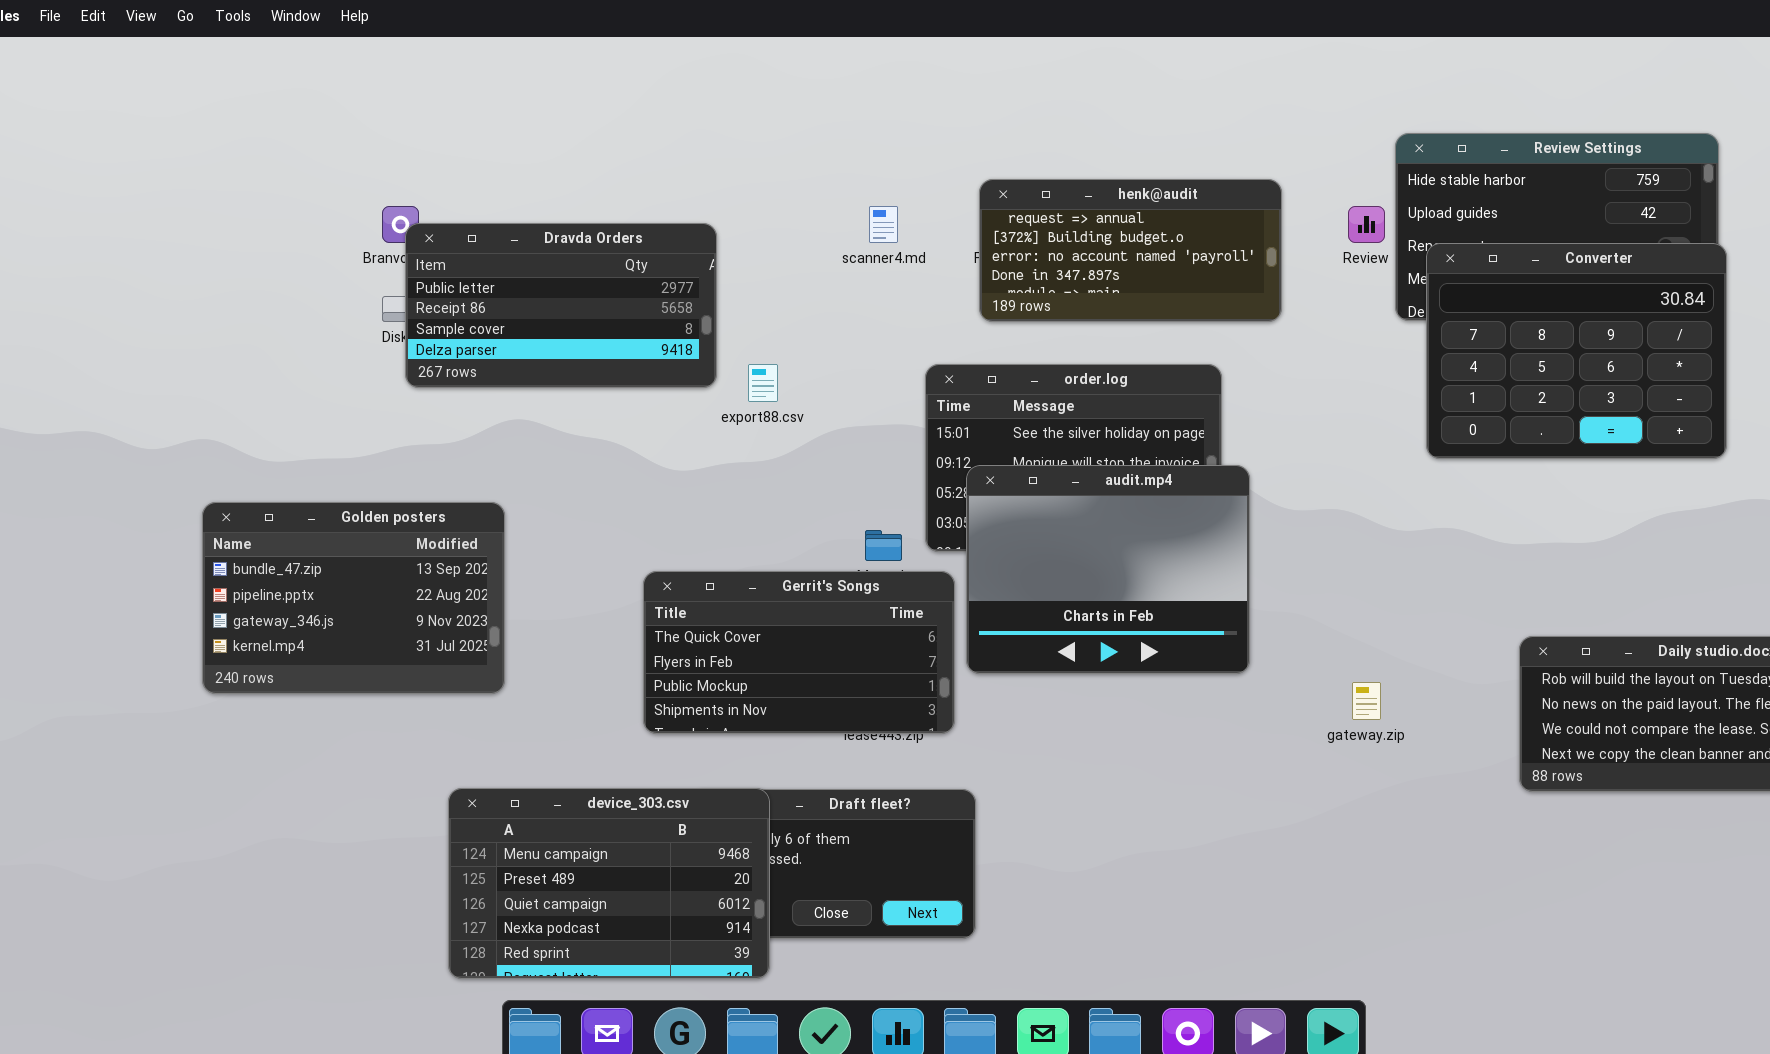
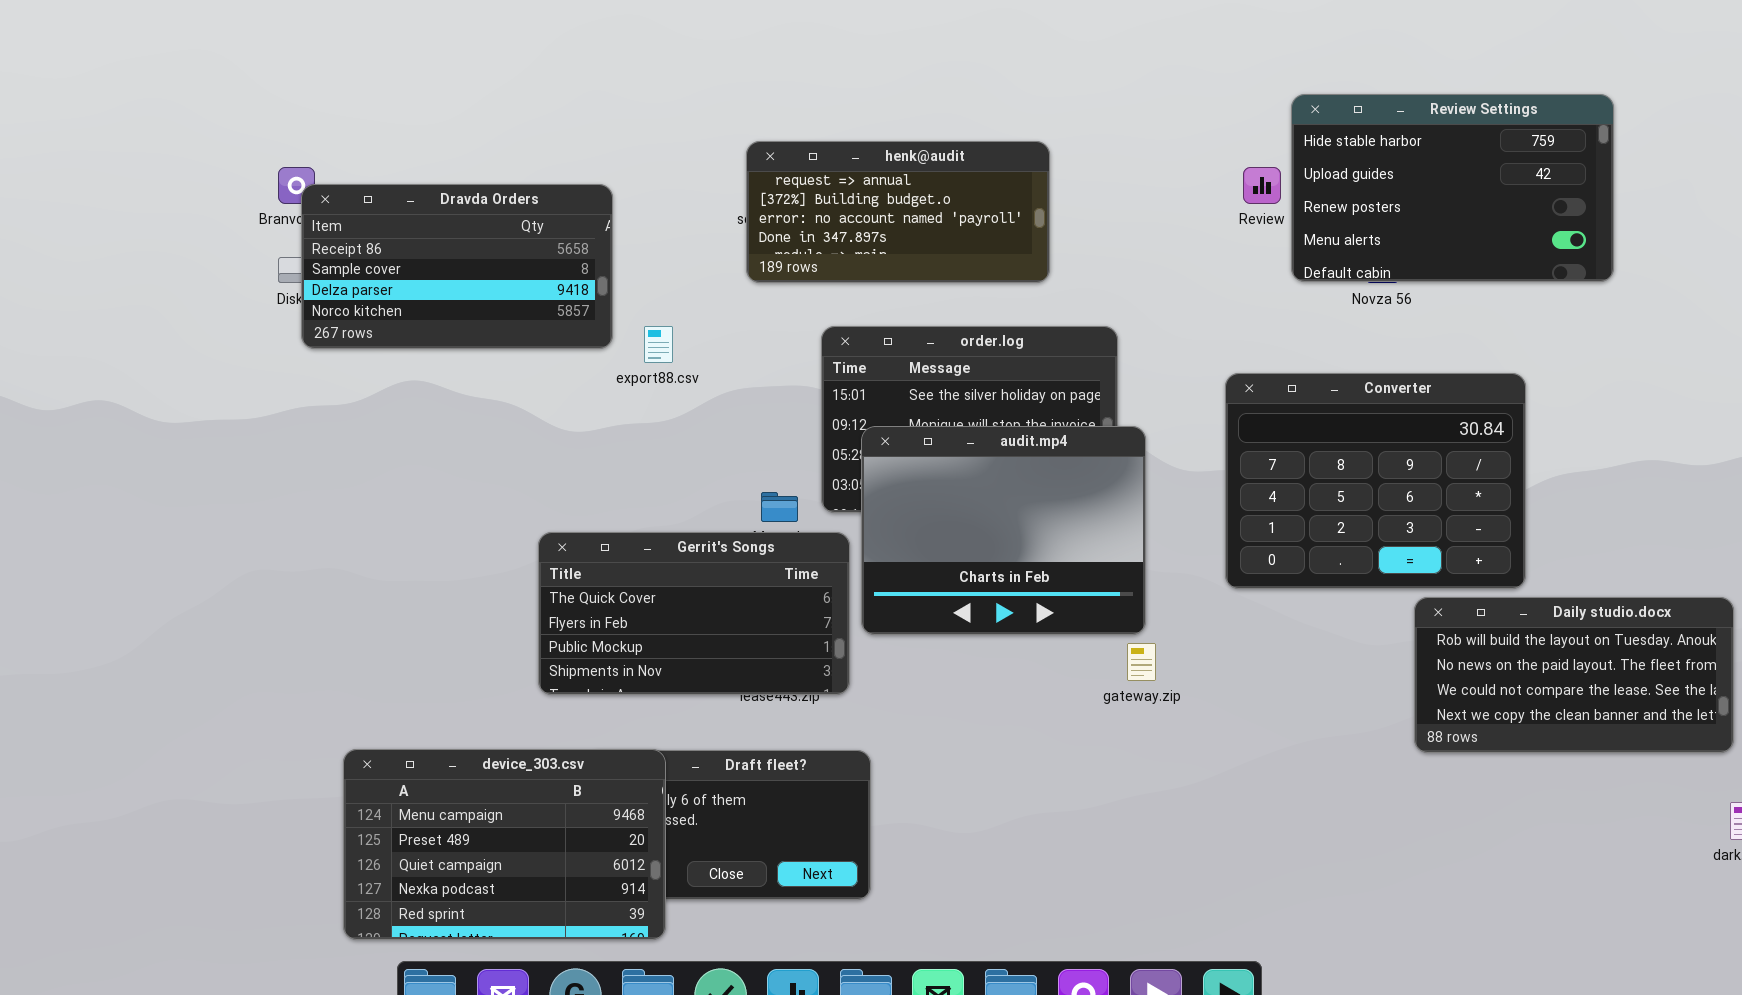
henk@audit: [979,179,1282,322] -> [746,141,1050,283], moved
Dravda Orders: [405,223,717,388] -> [301,184,613,349], scrolled down 1 row
Converter: [1426,243,1727,459] -> [1225,373,1526,589], moved
Golden posters: [202,502,505,694] -> none, closed
gateway.zip: [1352,682,1381,720] -> [1127,643,1156,681], moved

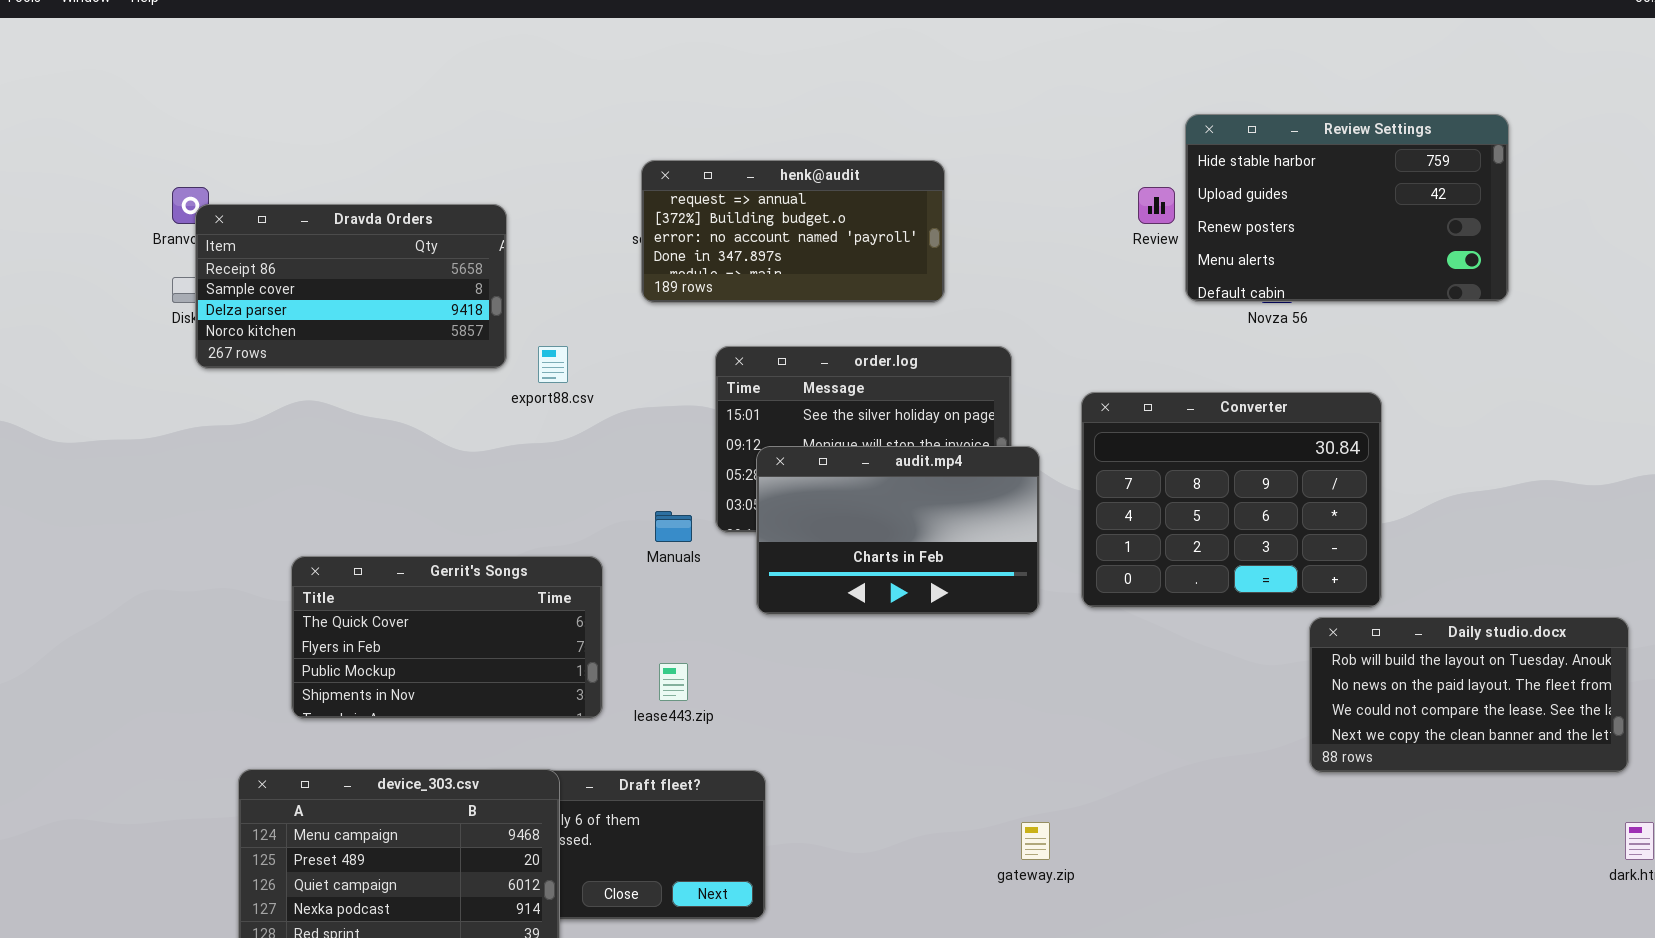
Converter: [1225,373,1526,589] -> [1081,392,1382,608], moved
audit.mp4: [861,426,1146,635] -> [756,446,1040,615], resized
Gerrit's Songs: [538,532,850,695] -> [291,556,603,719], moved
gateway.zip: [1127,643,1156,681] -> [1021,822,1050,860], moved

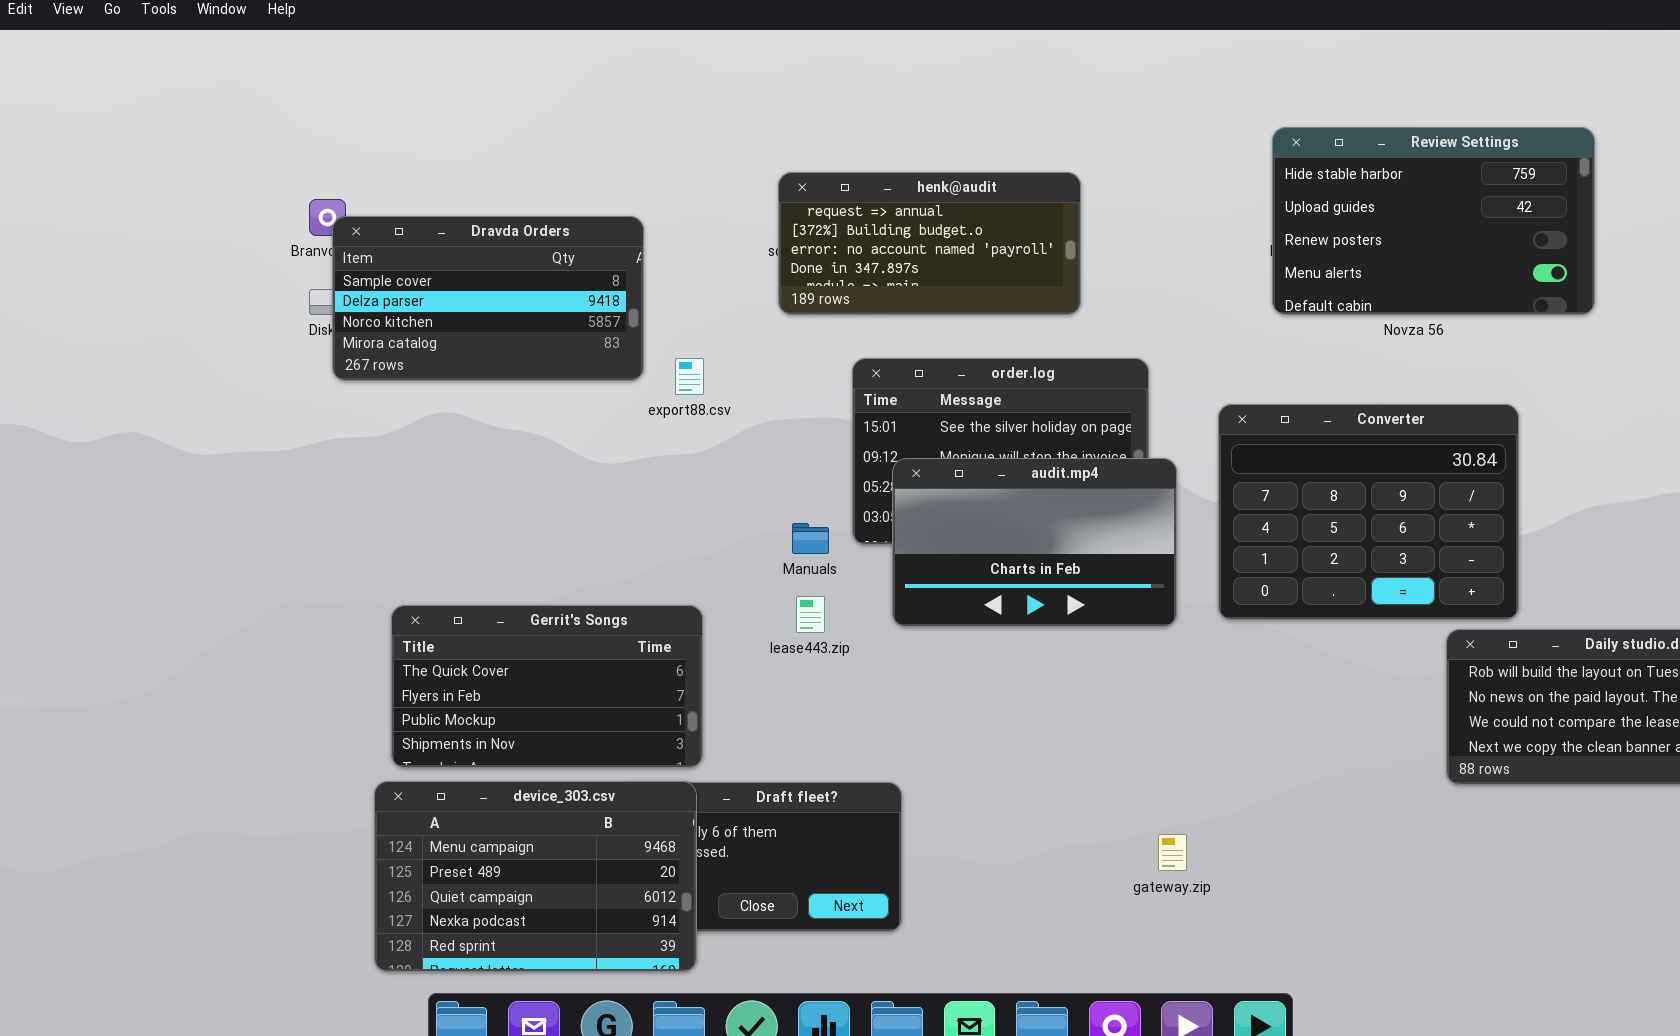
Review Settings: [1185,114,1509,302] -> [1272,127,1595,315], moved
Dravda Orders: [195,204,507,369] -> [332,216,644,381], scrolled down 1 row
Gerrit's Songs: [291,556,603,719] -> [391,605,703,768], moved
lease443.zip: [659,663,688,701] -> [796,596,825,633], moved

